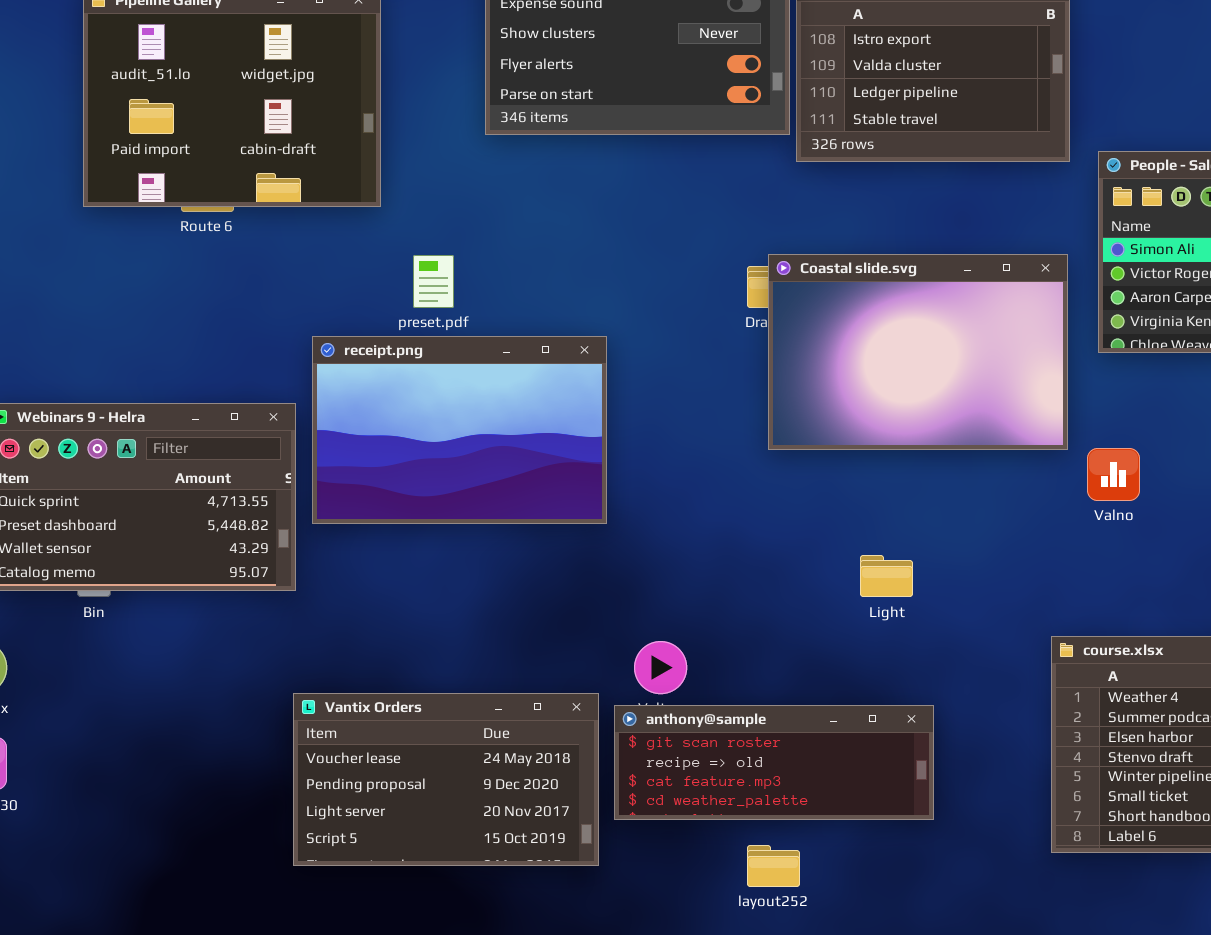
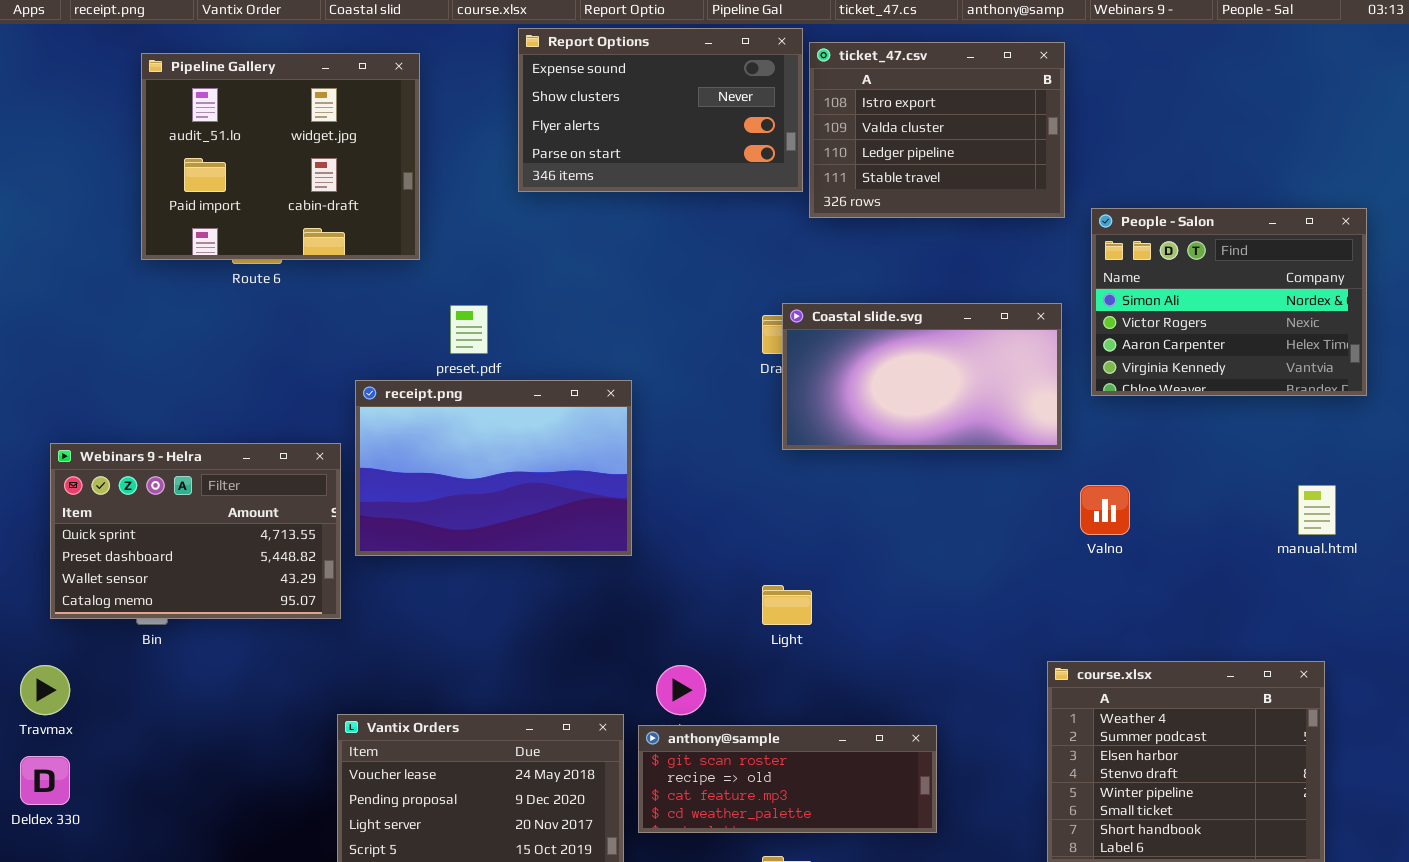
Coastal slide.svg: [768,254,1068,450] -> [782,303,1062,450], resized
Light: [860,555,913,597] -> [762,585,812,625], moved

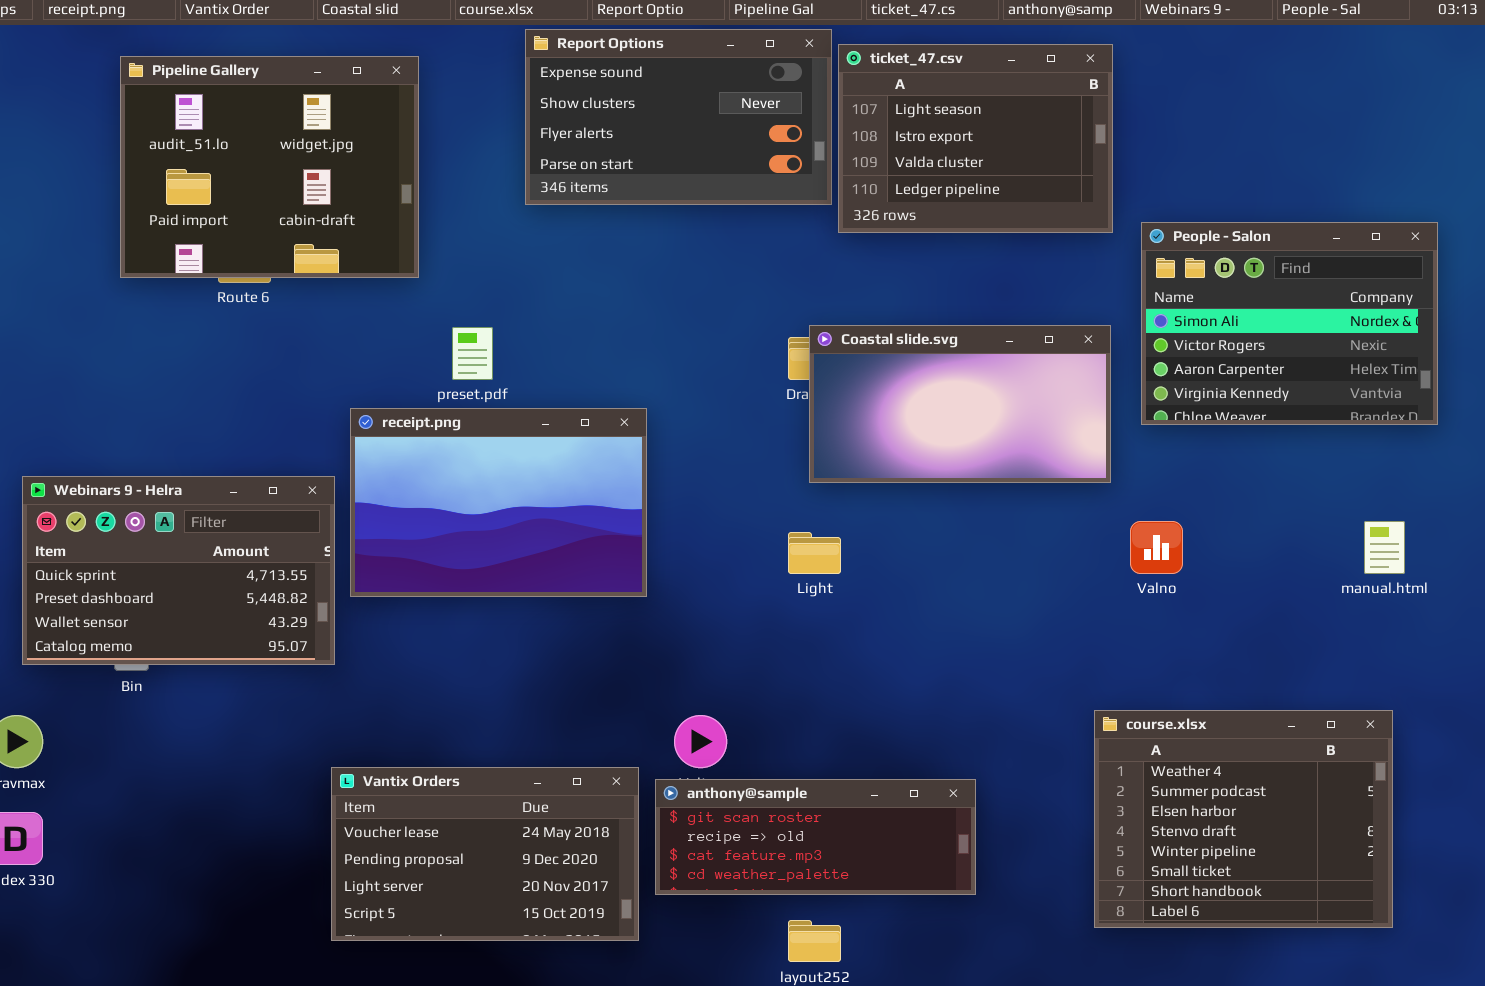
ticket_47.csv: [809,42,1065,218] -> [838,44,1113,233], scrolled up 1 row
Light: [762,585,812,625] -> [788,532,841,574], moved

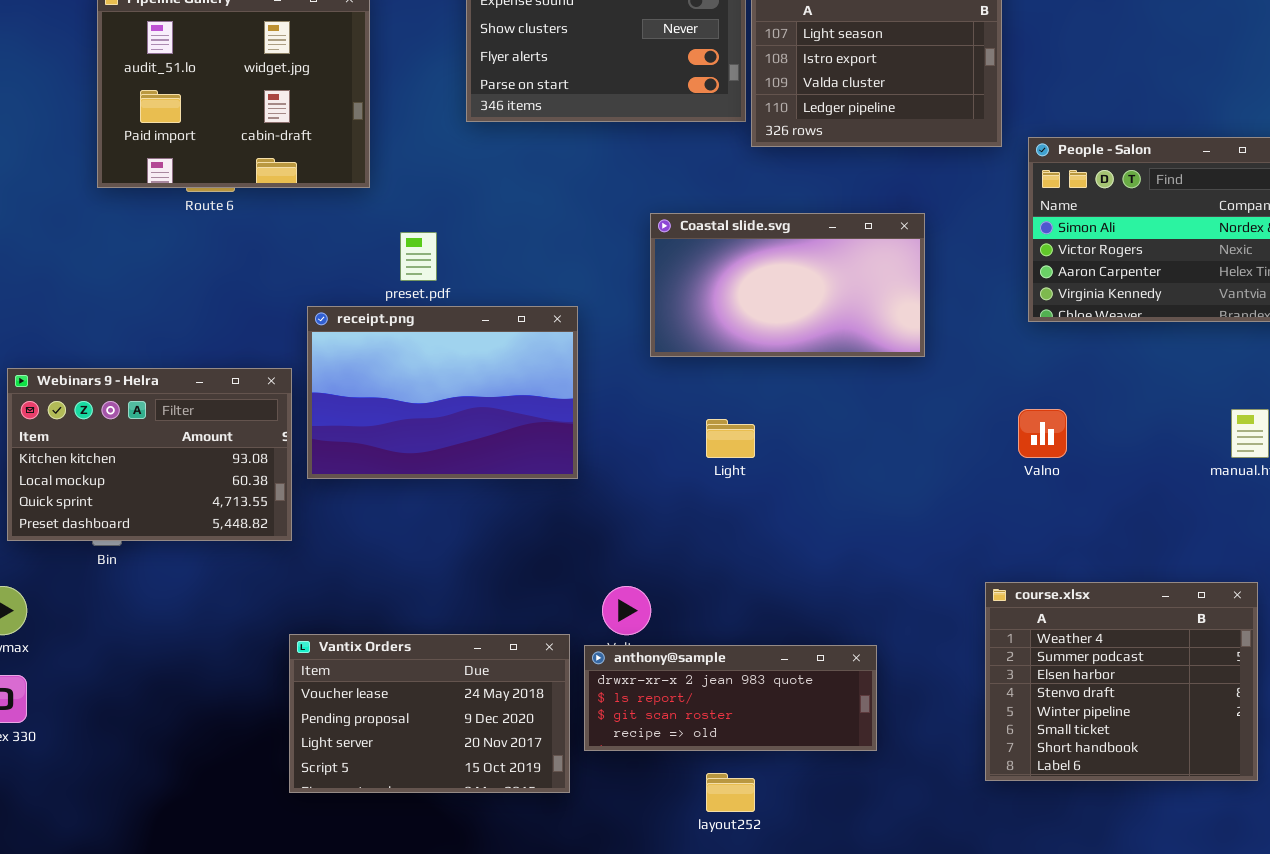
Coastal slide.svg: [809,325,1111,483] -> [650,213,925,357], moved
Webinars 9 - Helra: [22,476,335,665] -> [7,368,292,541], scrolled up 2 rows
anthony@sample: [655,779,976,895] -> [584,645,877,751], scrolled up 2 rows

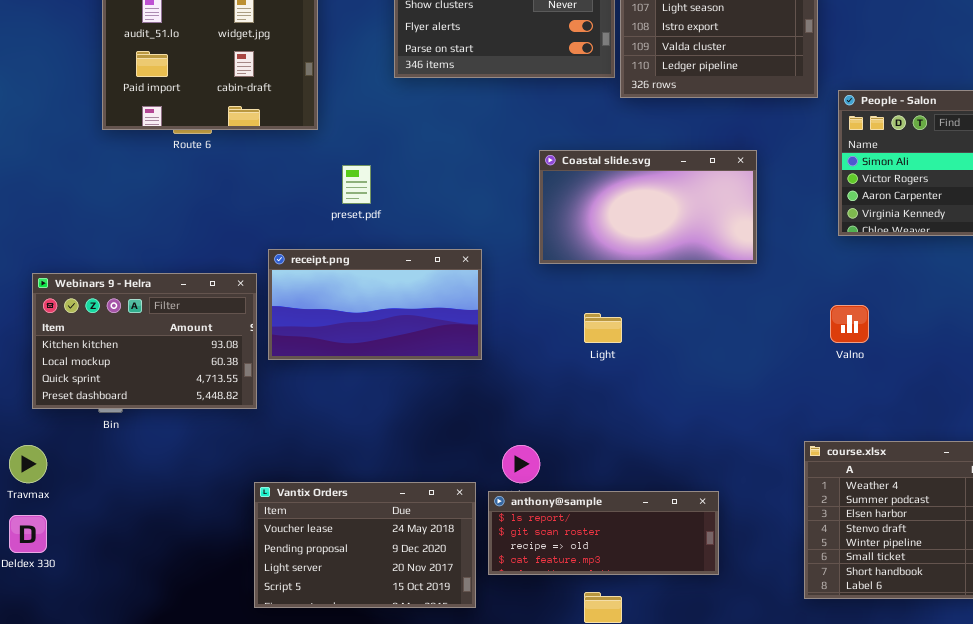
receipt.png: [307,306,578,479] -> [268,249,482,360], resized
anthony@sample: [584,645,877,751] -> [488,491,719,575], scrolled down 1 row

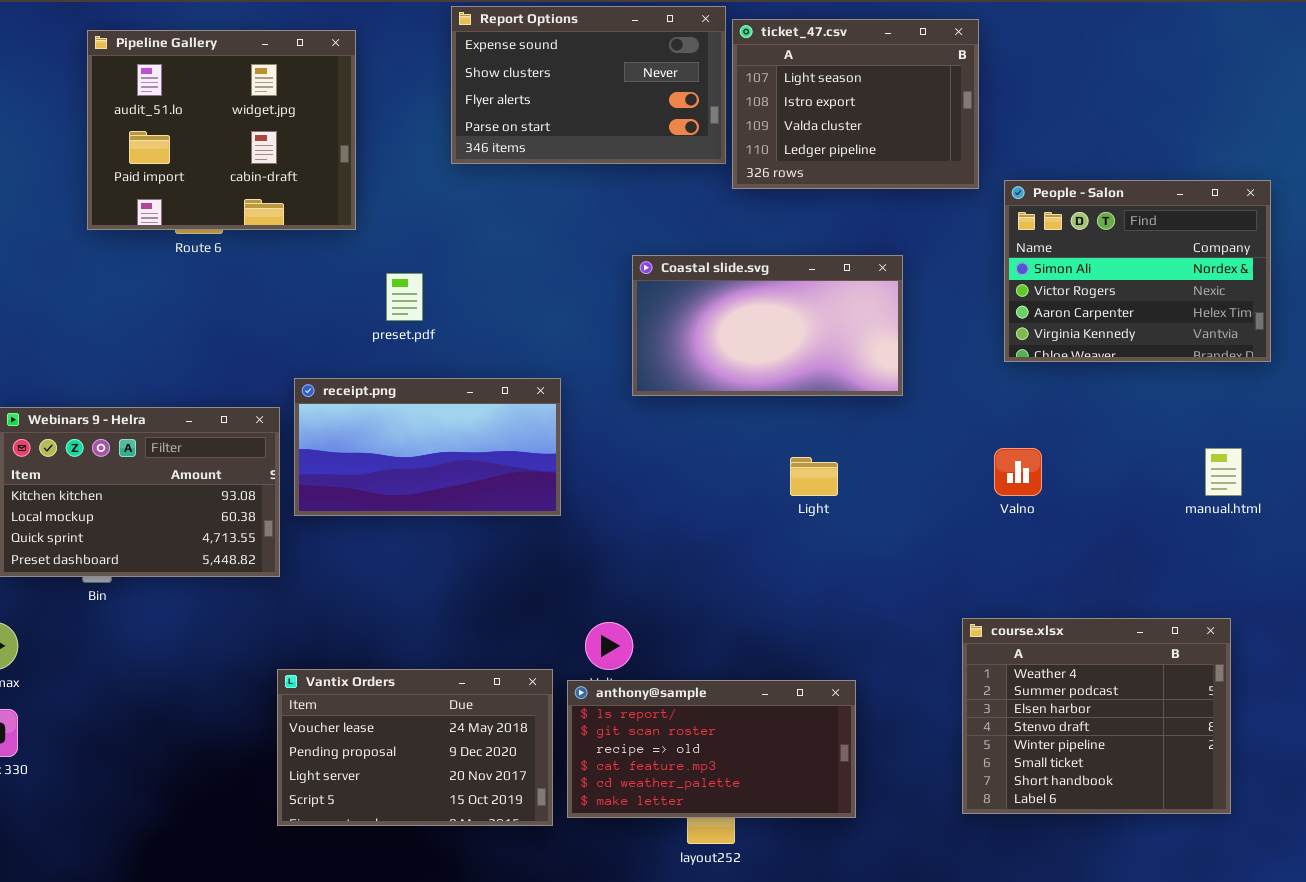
Light: [584,313,622,343] -> [790,457,838,496], moved
anthony@sample: [488,491,719,575] -> [567,680,856,818], resized

